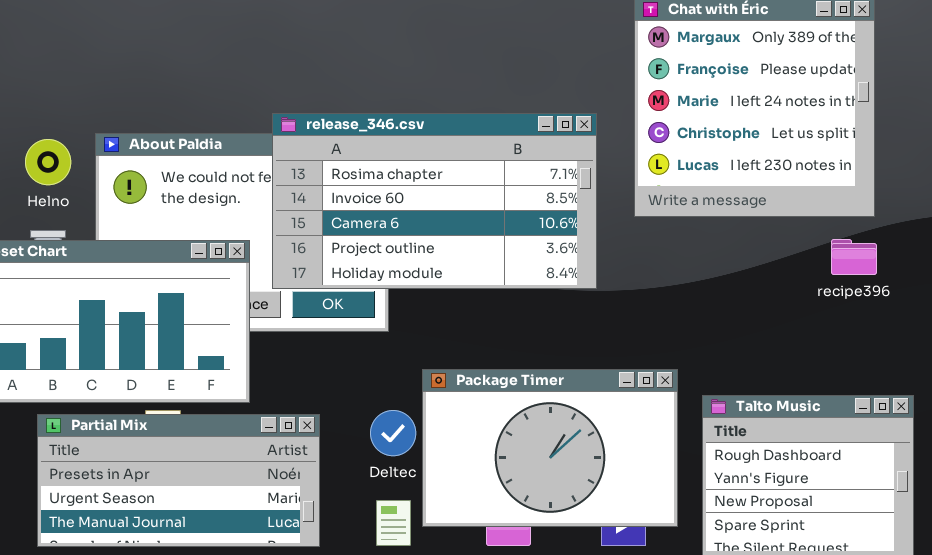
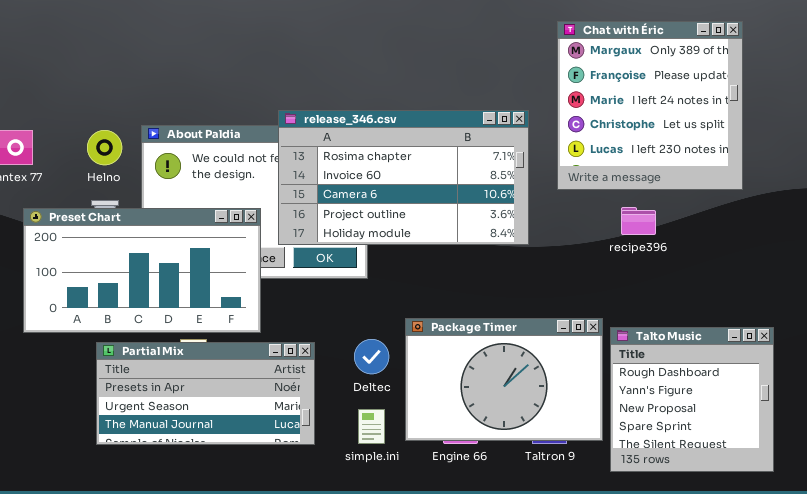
recipe396: [831,239,877,275] -> [621,207,656,235], moved
Package Timer: [422,369,678,527] -> [405,318,603,441], moved

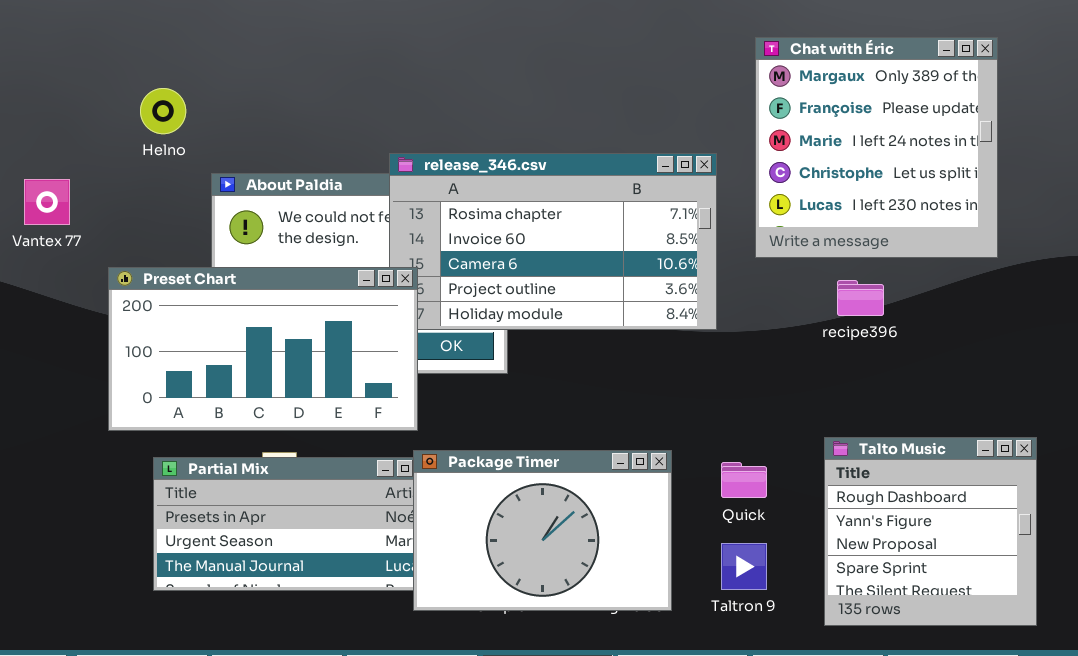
Helno: [87,130,122,165] -> [140,88,186,134], moved
Preset Chart: [23,208,261,333] -> [108,267,418,431], moved
Package Timer: [405,318,603,441] -> [413,450,672,611], moved

